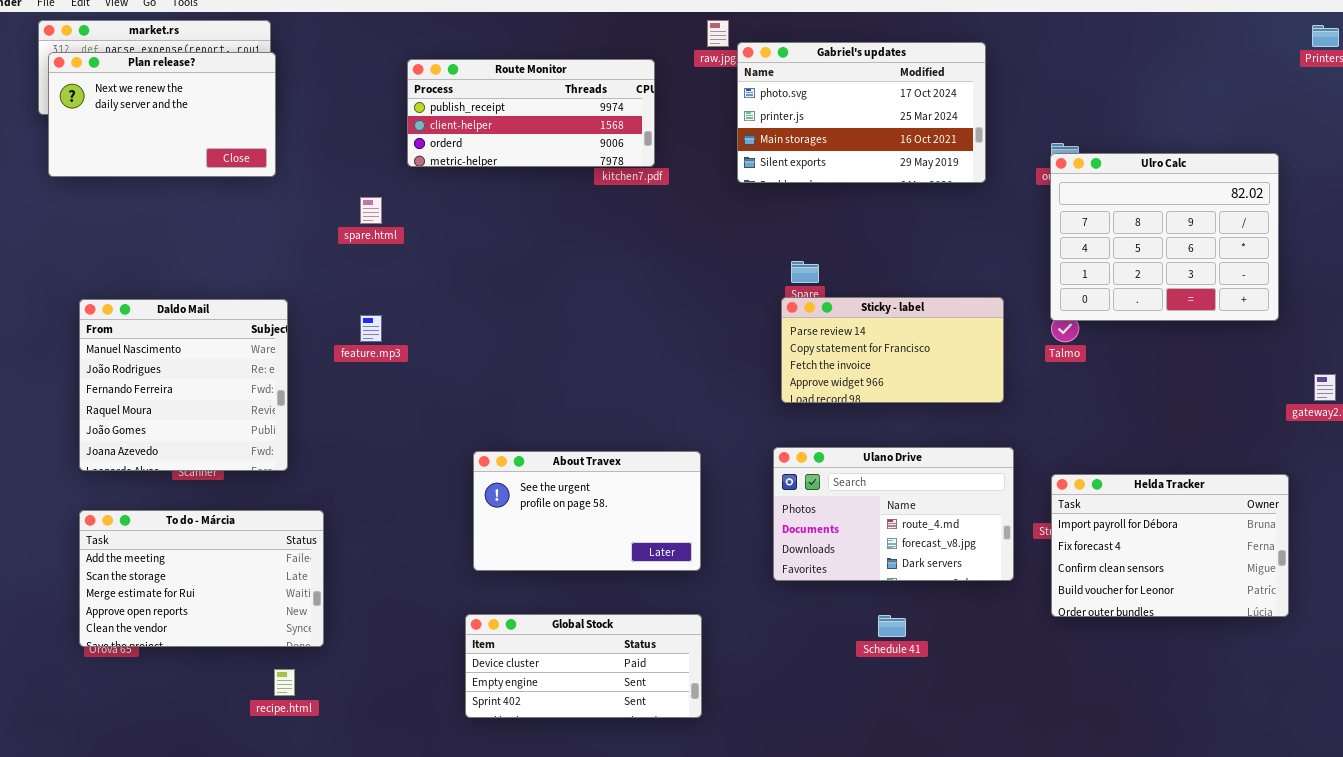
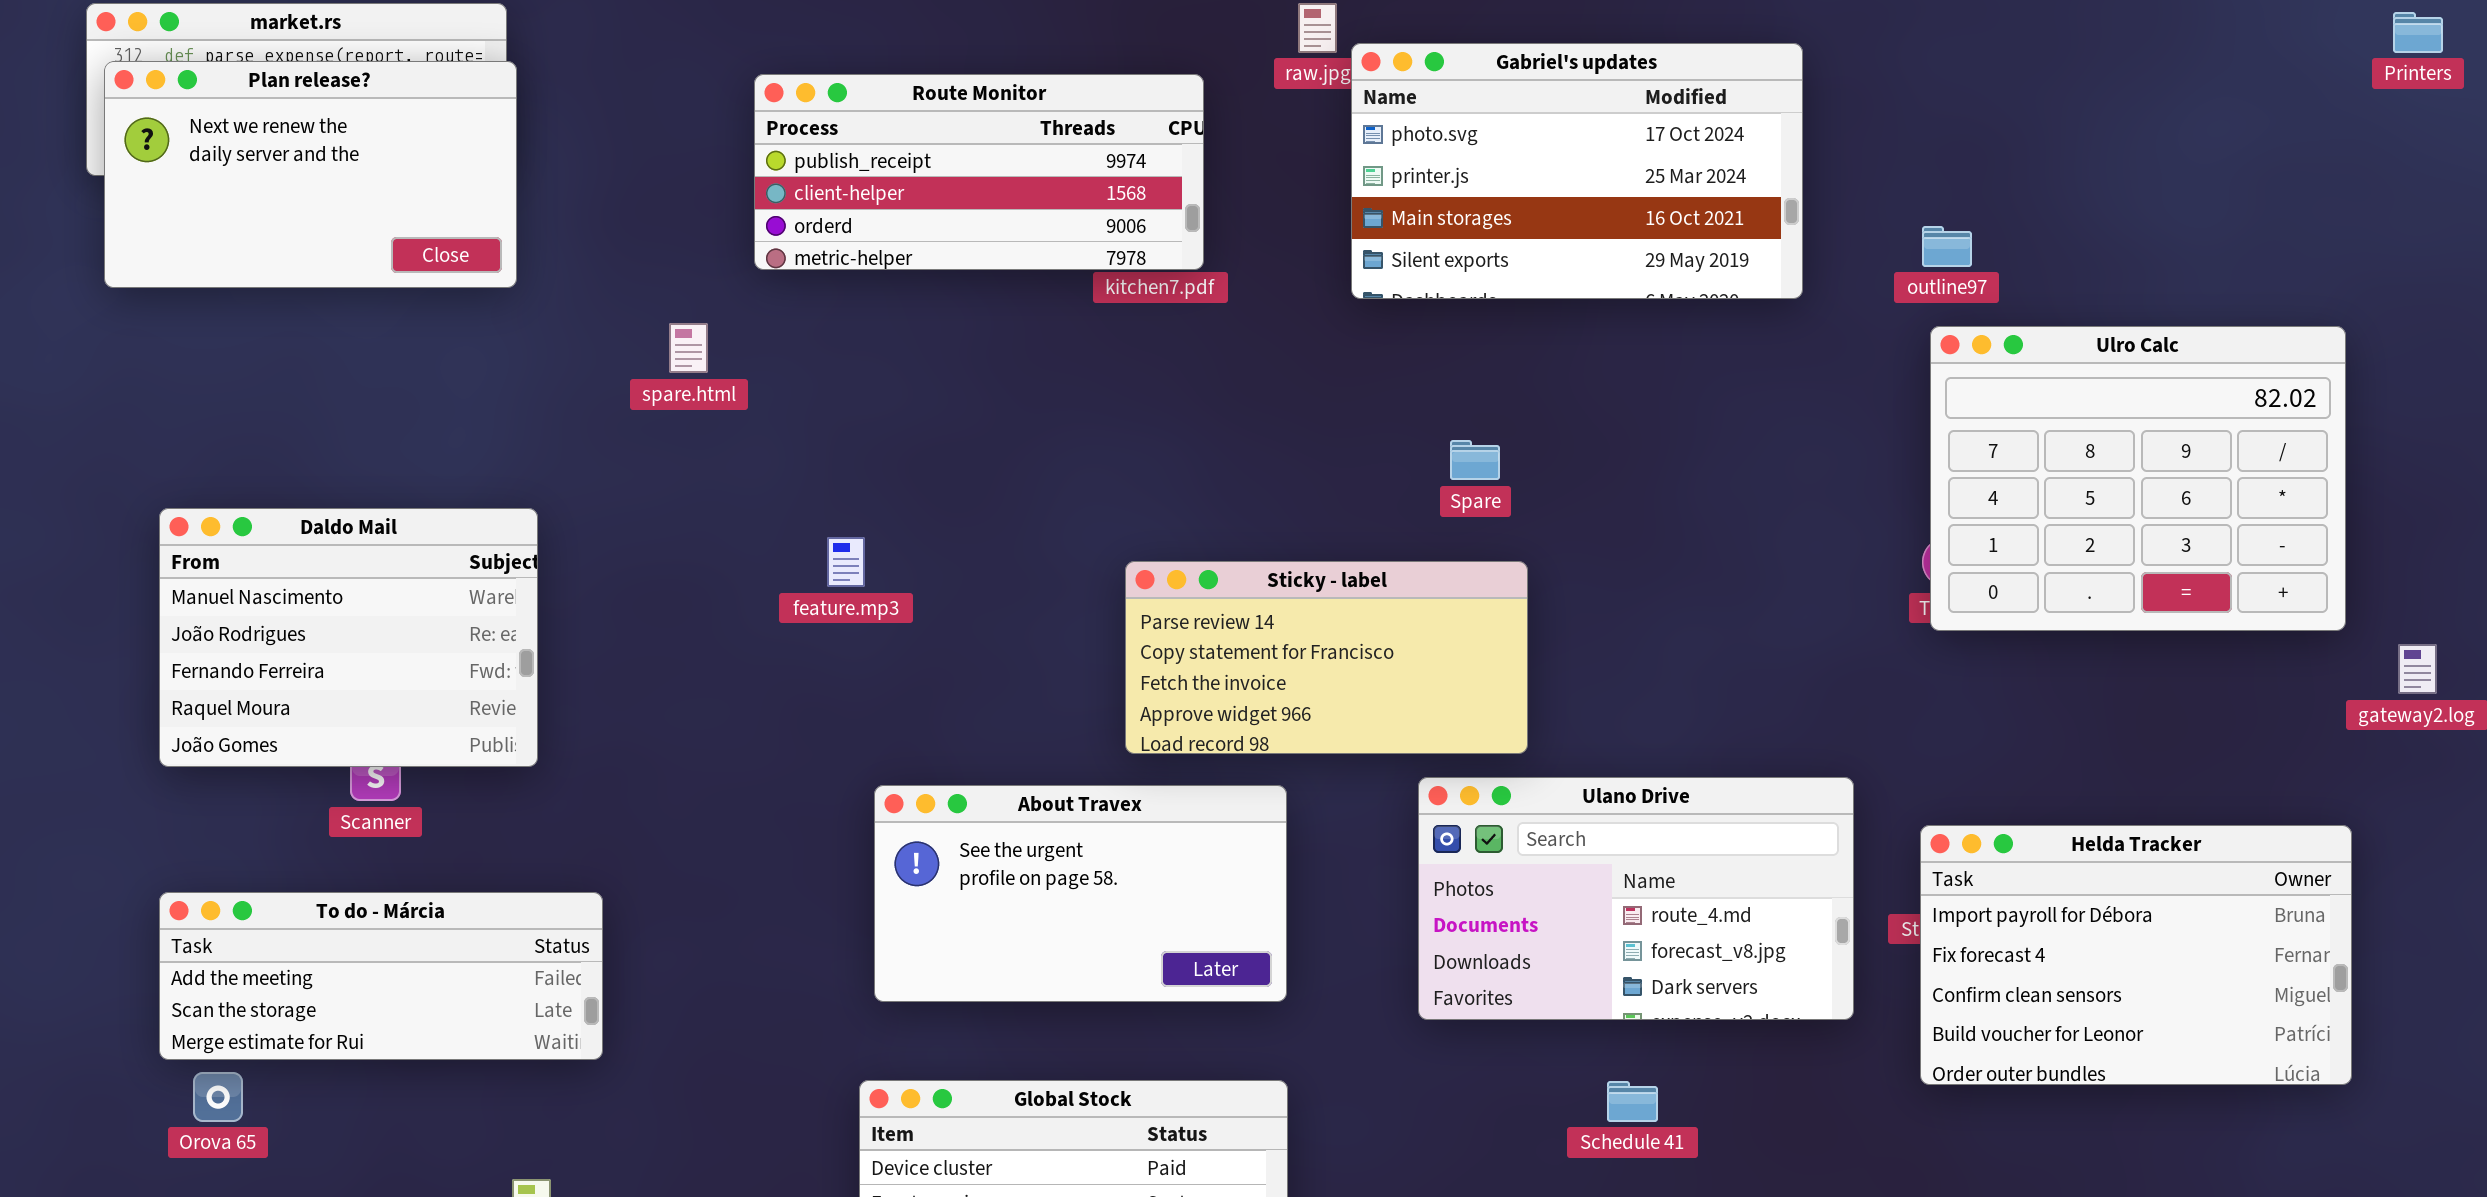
Ulro Calc: [1050,153,1279,321] -> [1930,326,2346,631], moved
Sticky - label: [781,297,1004,403] -> [1125,561,1528,754], moved
Daldo Mail: [79,299,288,471] -> [159,508,538,767], resized
feature.mp3: [360,315,382,342] -> [827,537,865,587], moved
To do - Márcia: [79,510,324,647] -> [159,892,603,1060], resized

